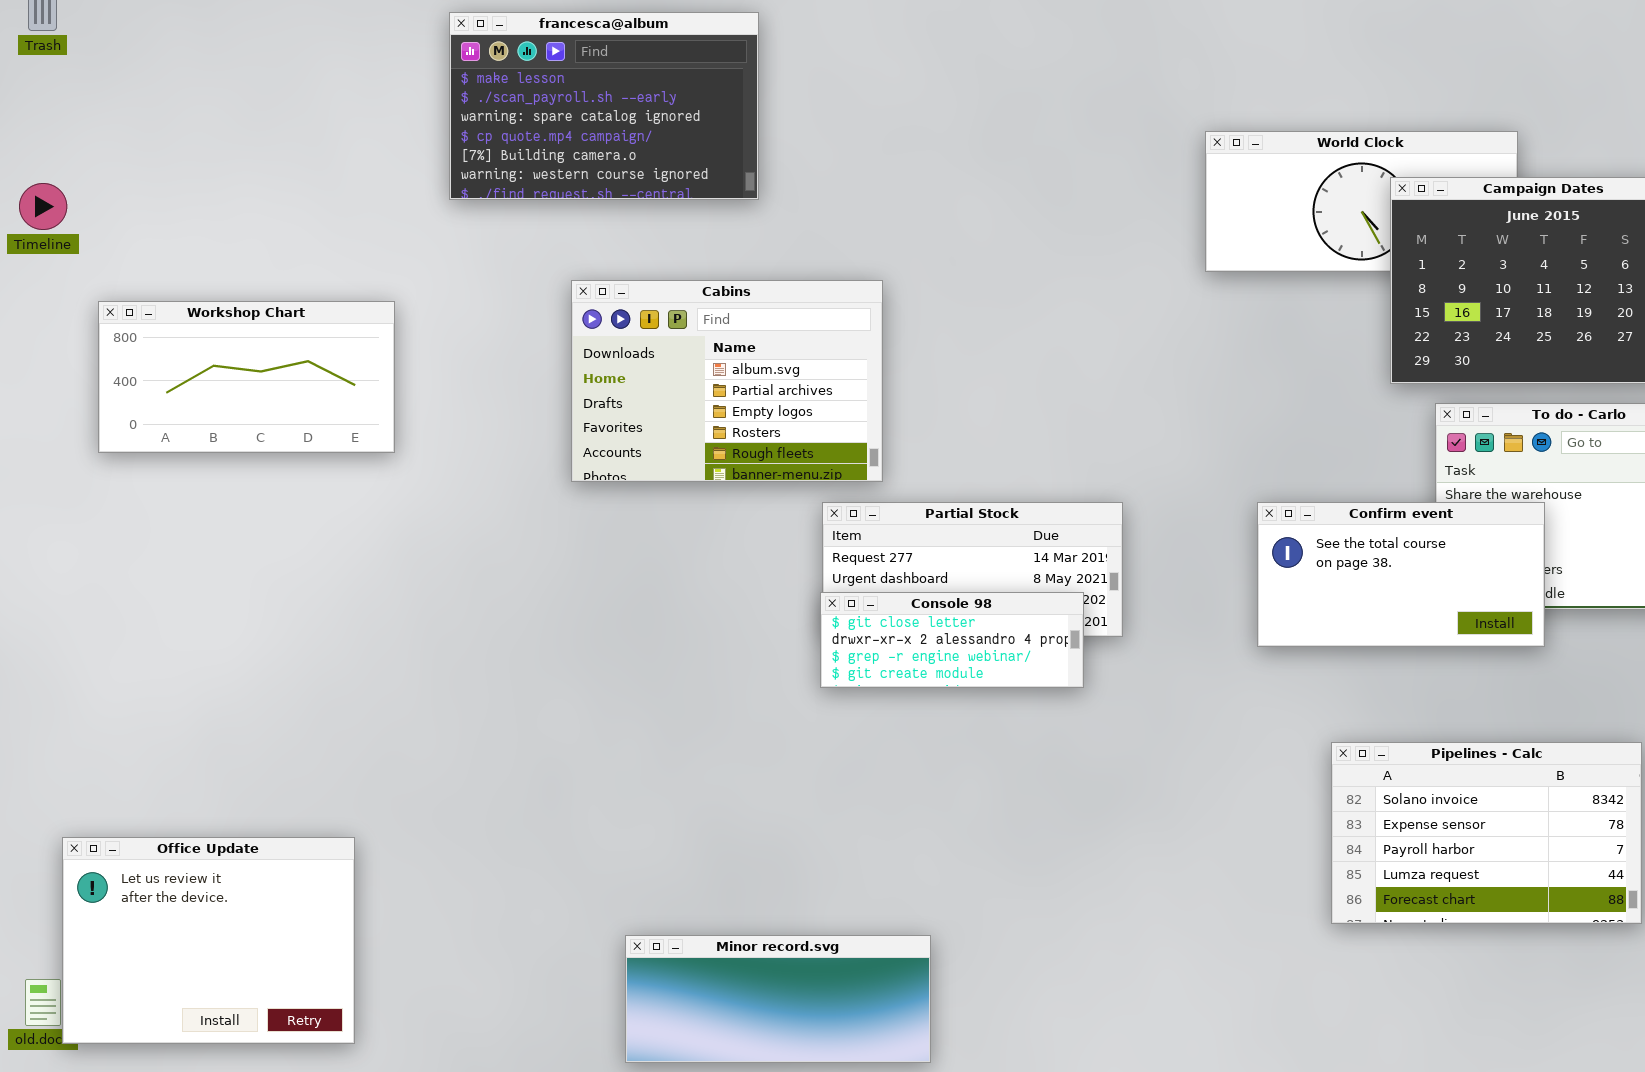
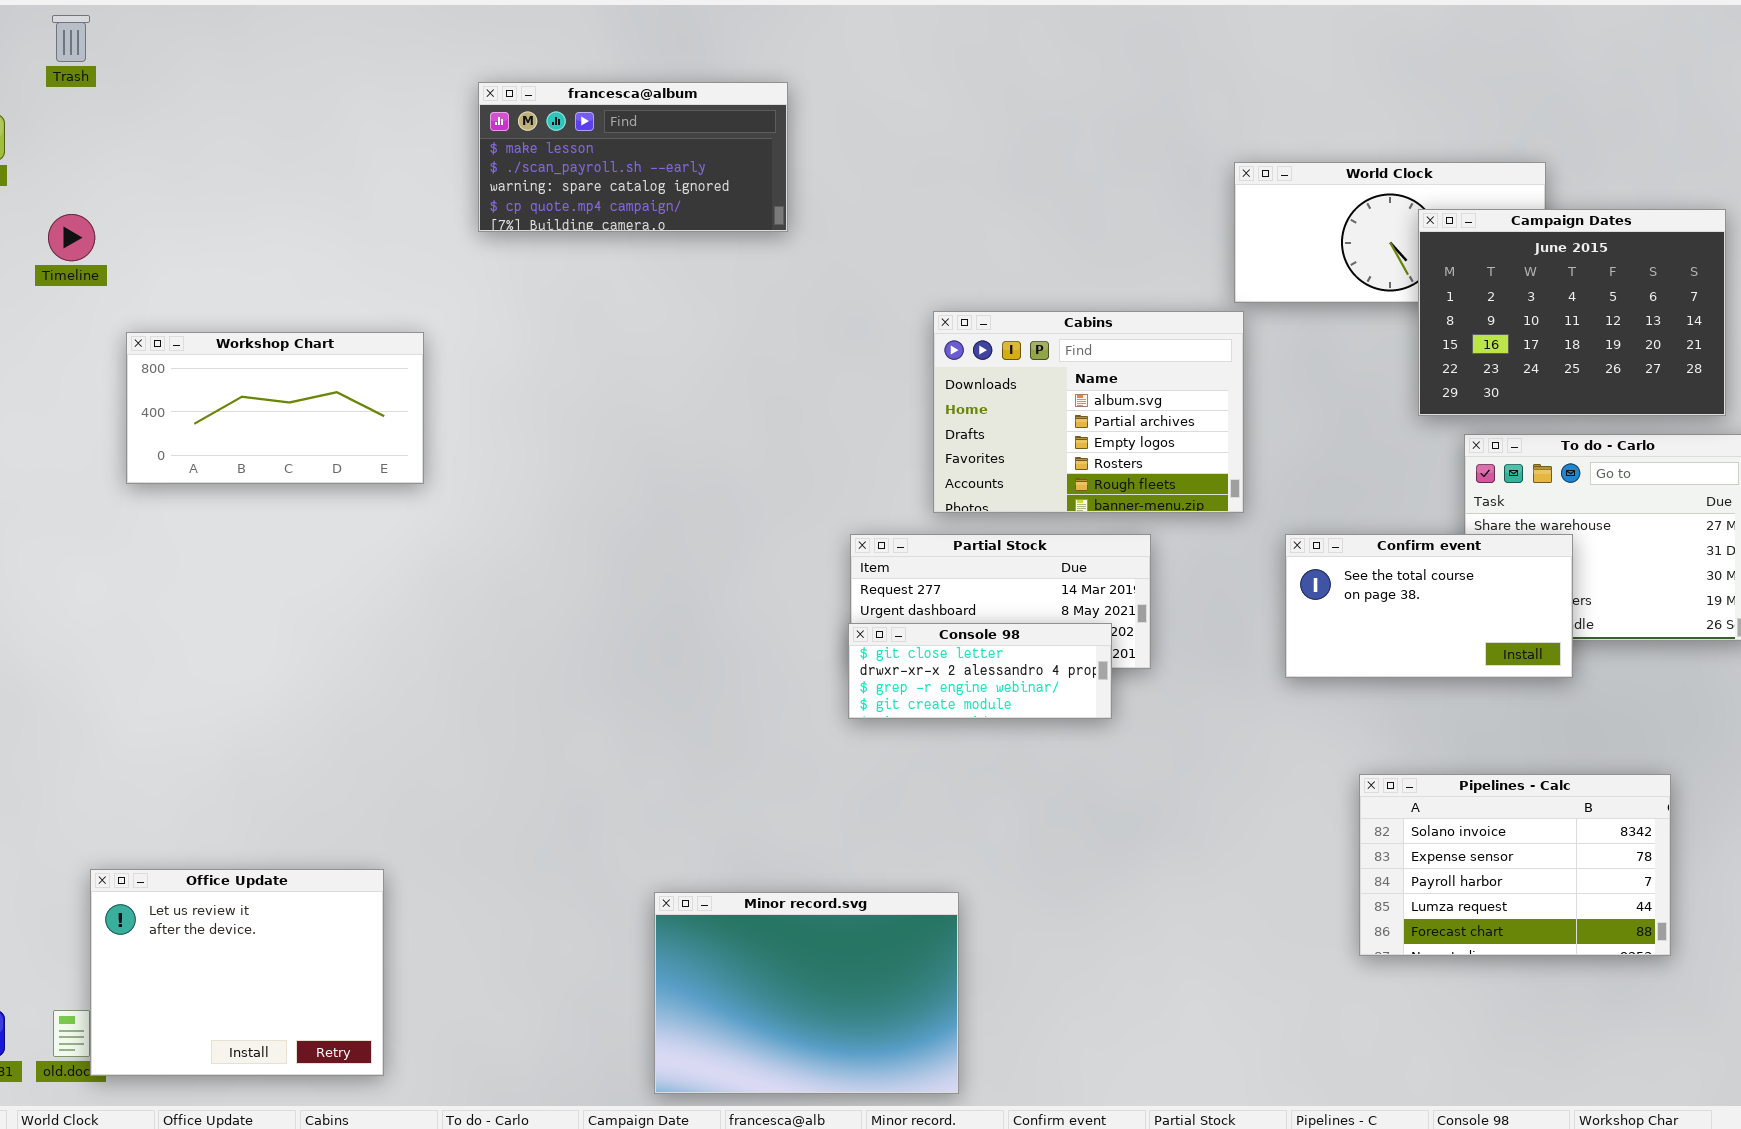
francesca@album: [449,12,759,200] -> [478,82,788,232], resized
Cabins: [571,280,883,482] -> [933,311,1244,513], moved
Minor record.svg: [625,935,931,1063] -> [654,892,959,1094], resized

